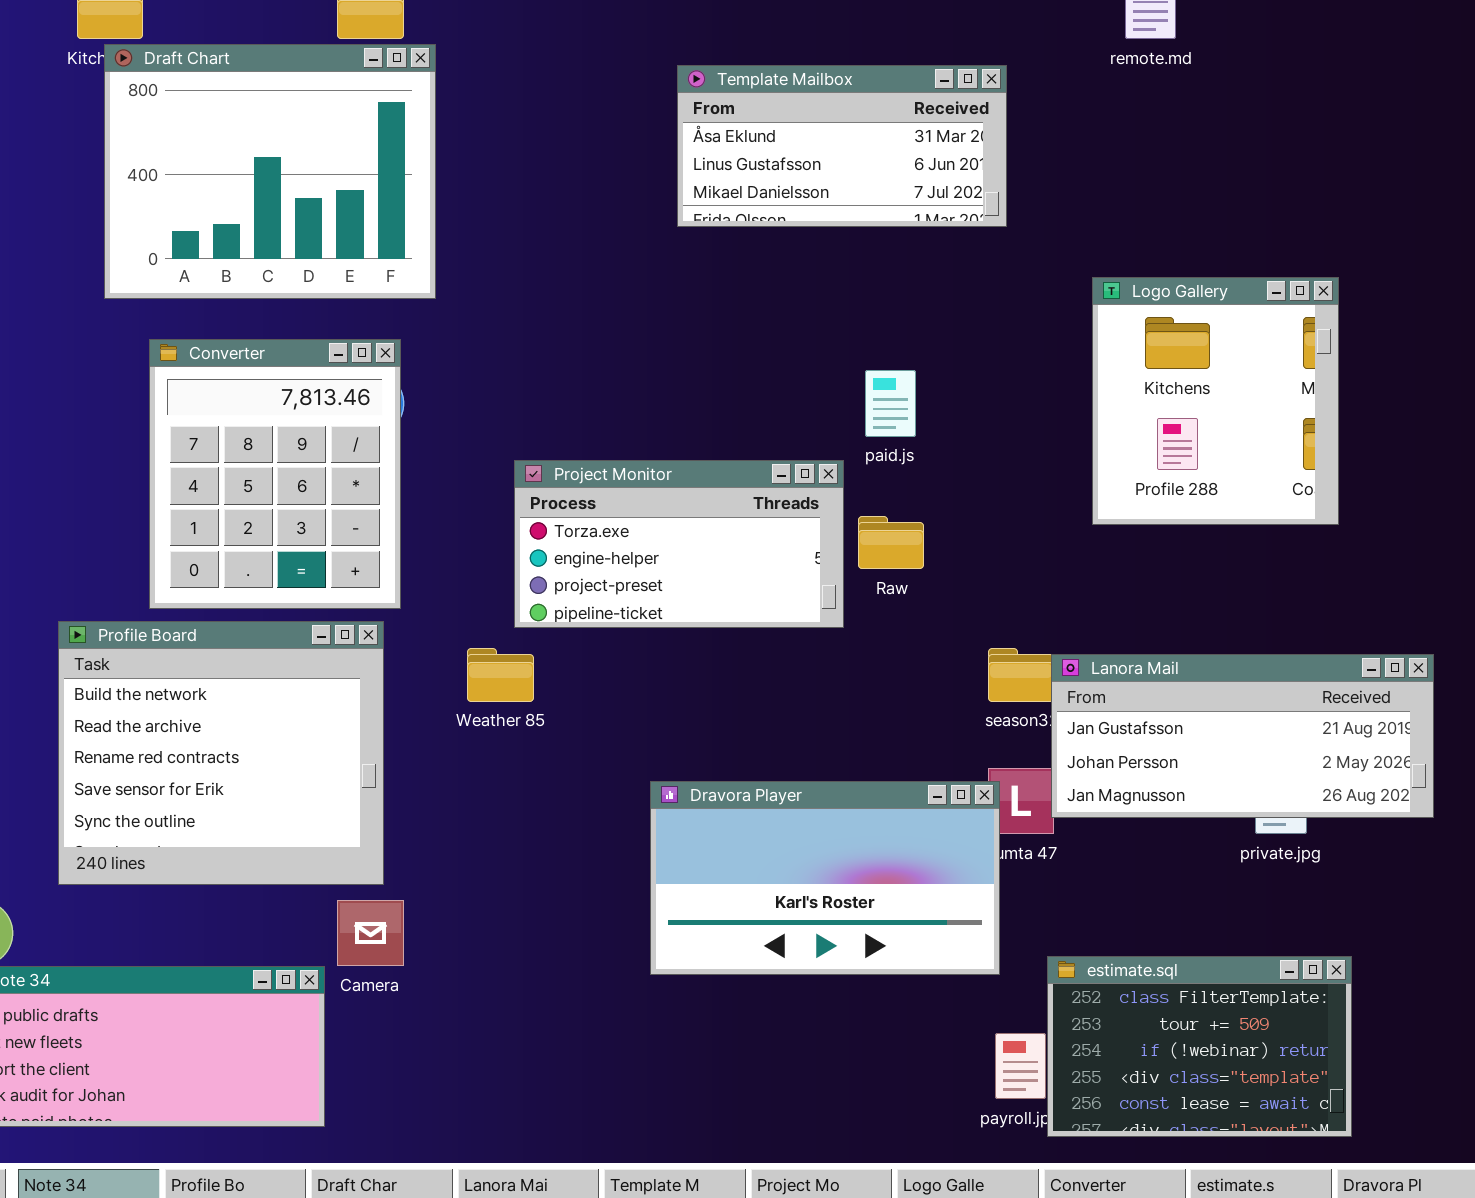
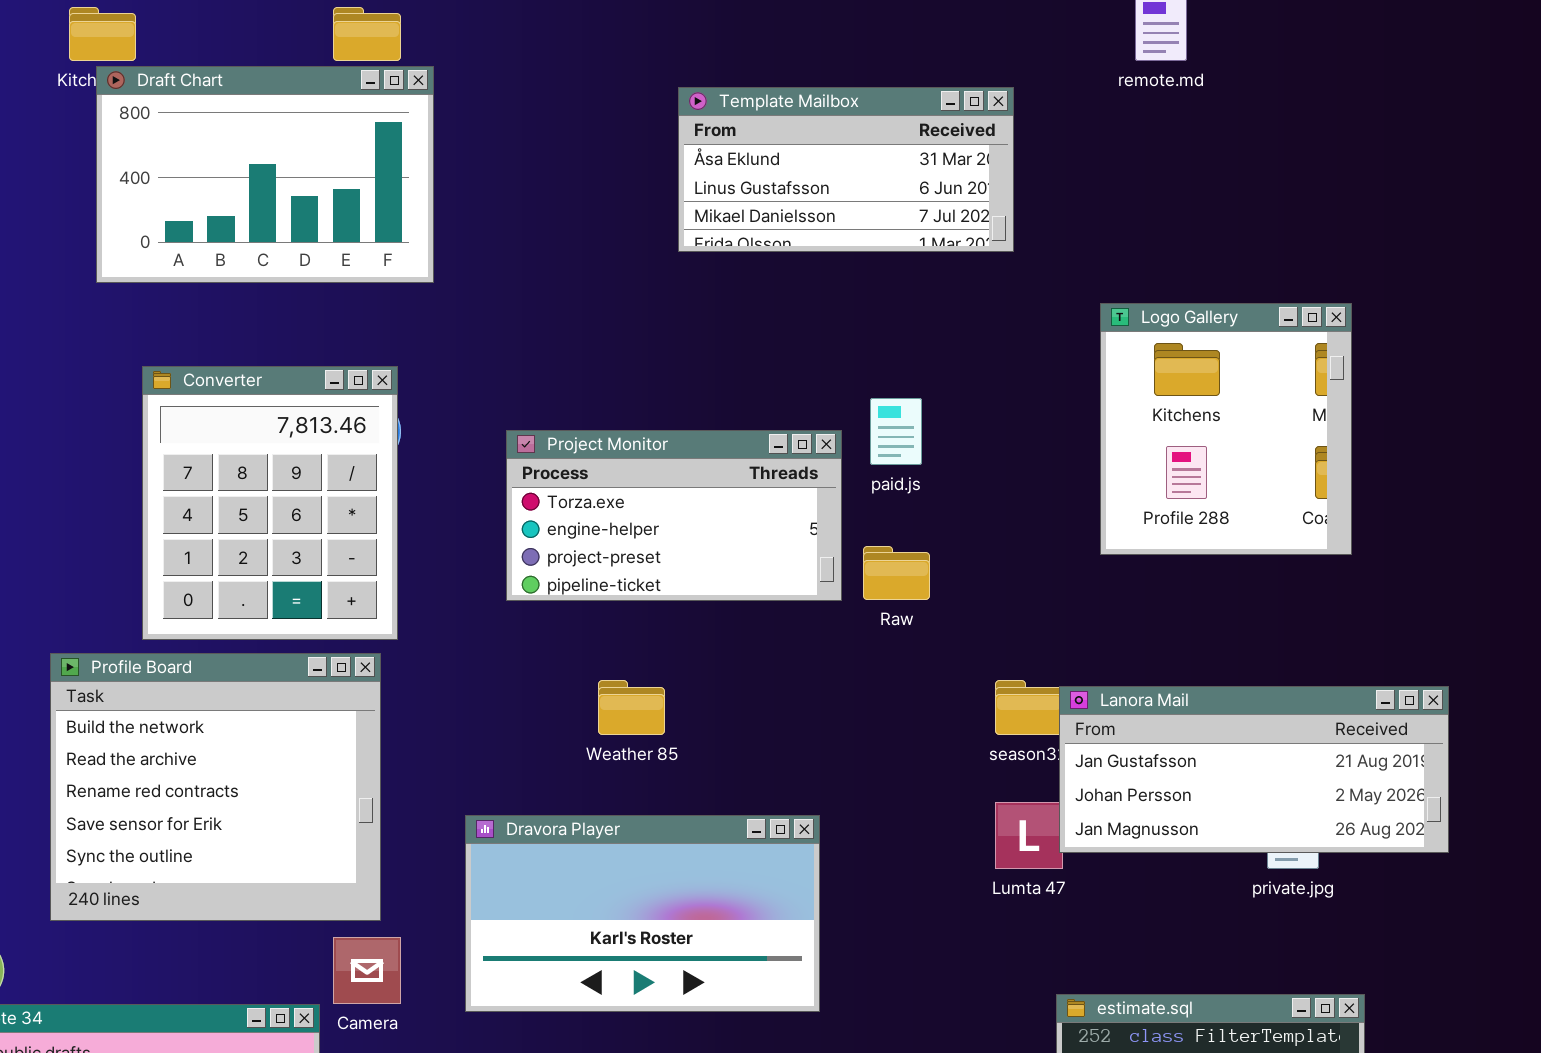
Draft Chart: [104,44,436,299] -> [96,66,434,283], resized
Project Monitor: [514,460,844,628] -> [506,430,842,601], moved
Weather 85: [467,648,534,702] -> [598,680,665,735], moved
Dravora Player: [650,781,1000,975] -> [465,815,820,1012], moved

